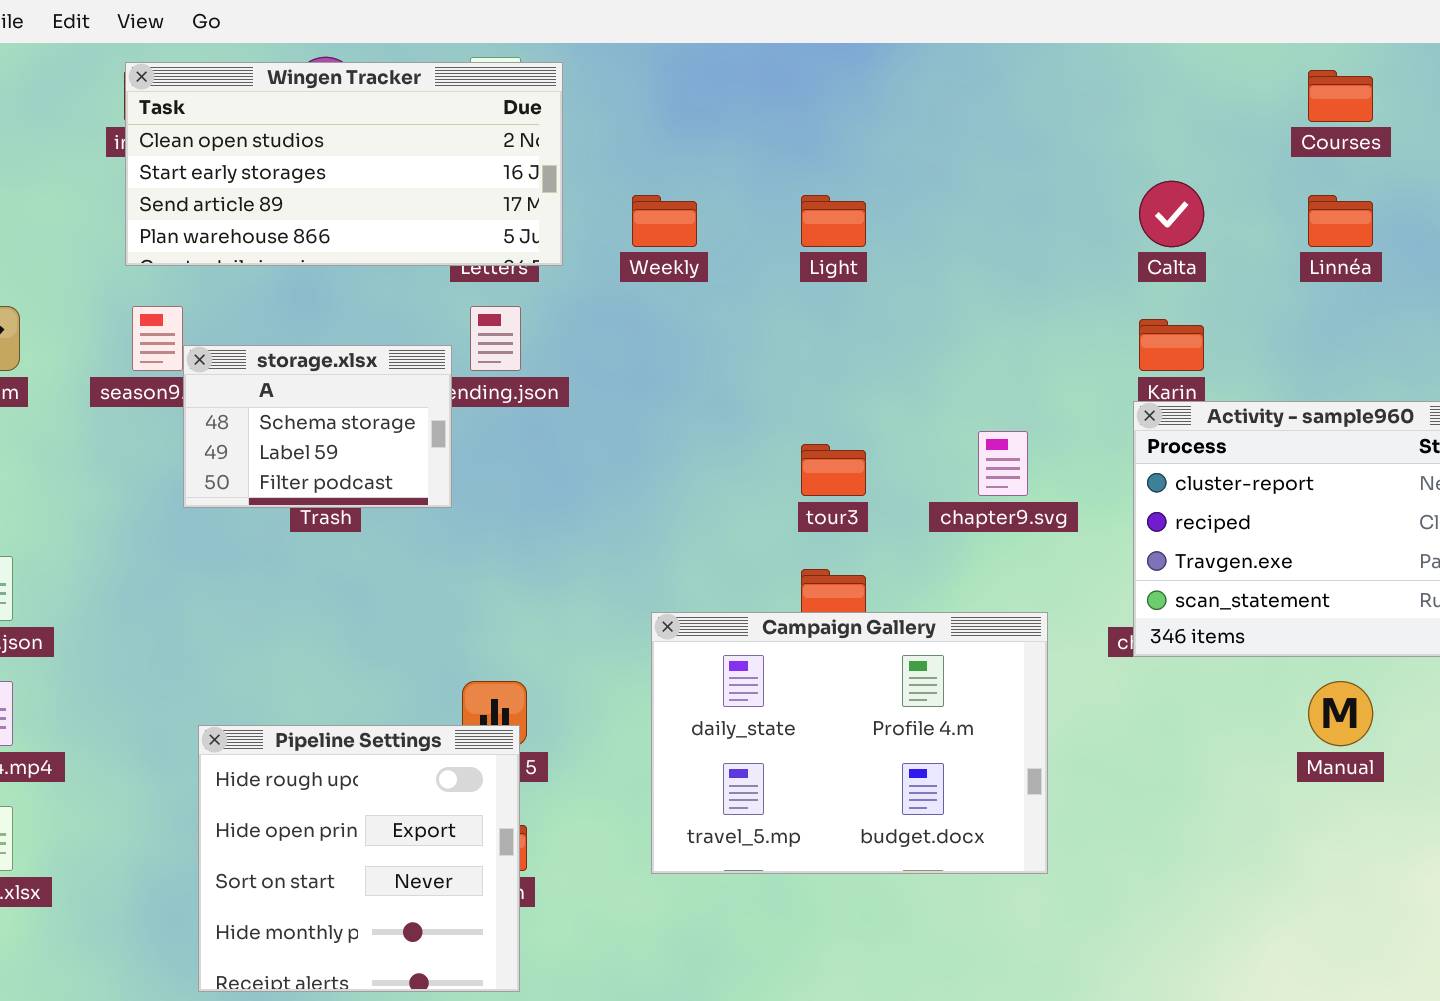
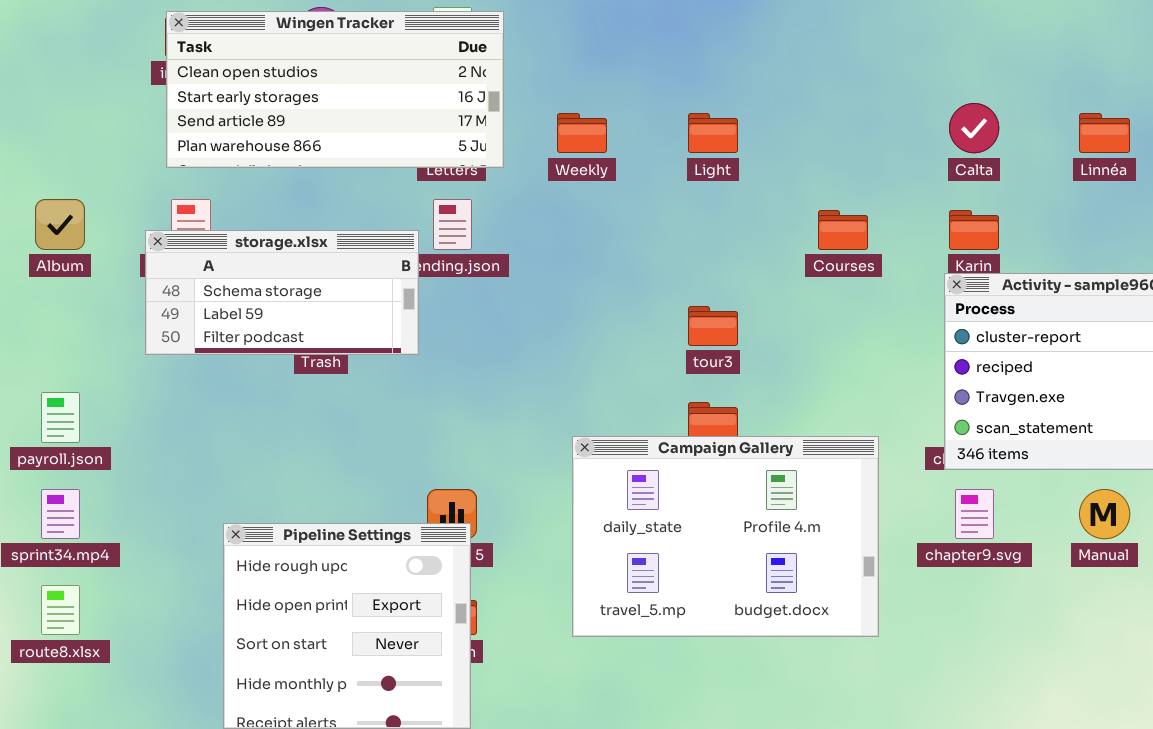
Courses: [1308,70,1373,122] -> [818,210,868,250], moved
storage.xlsx: [183,345,452,508] -> [145,230,419,355], resized
chapter9.svg: [978,431,1028,496] -> [955,489,994,539], moved

